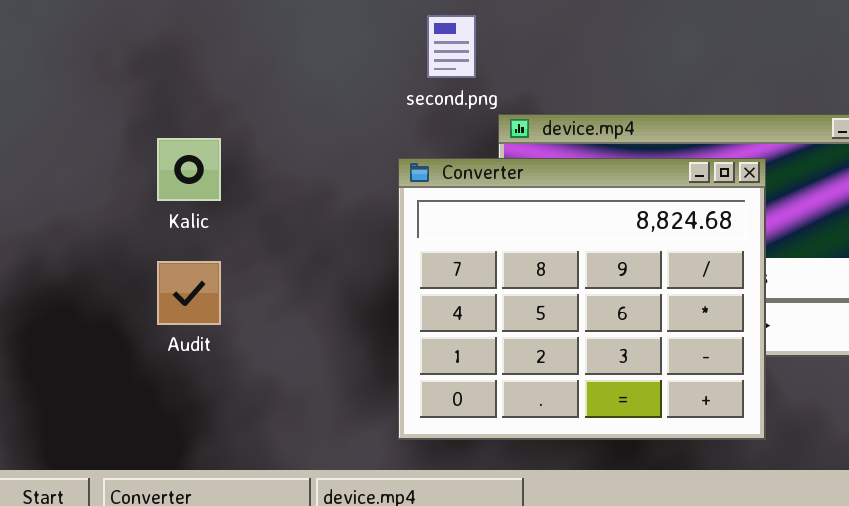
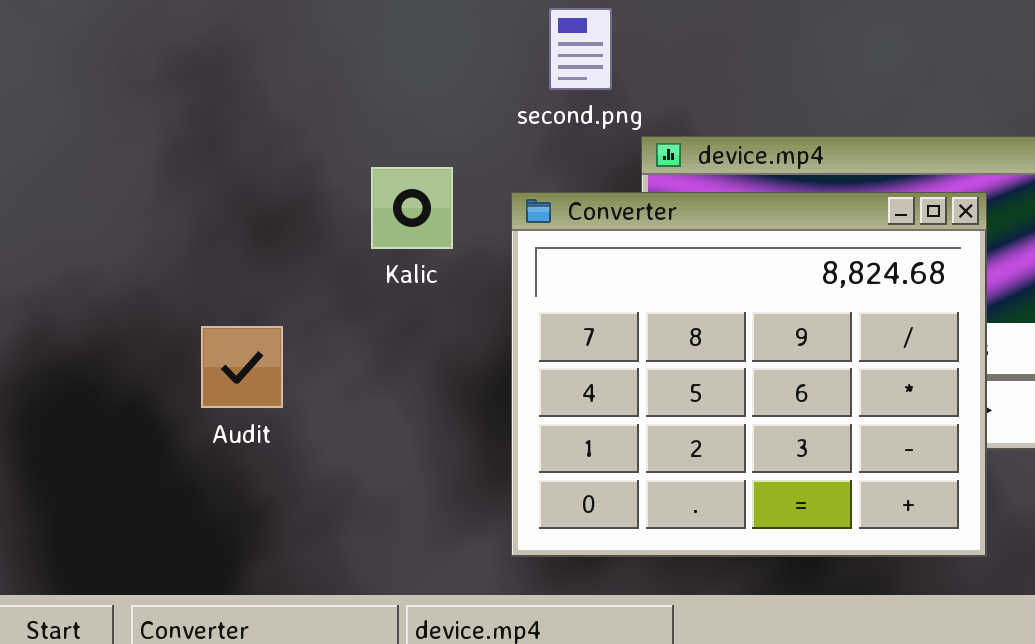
Kalic: [157,138,221,201] -> [371,167,453,249], moved

